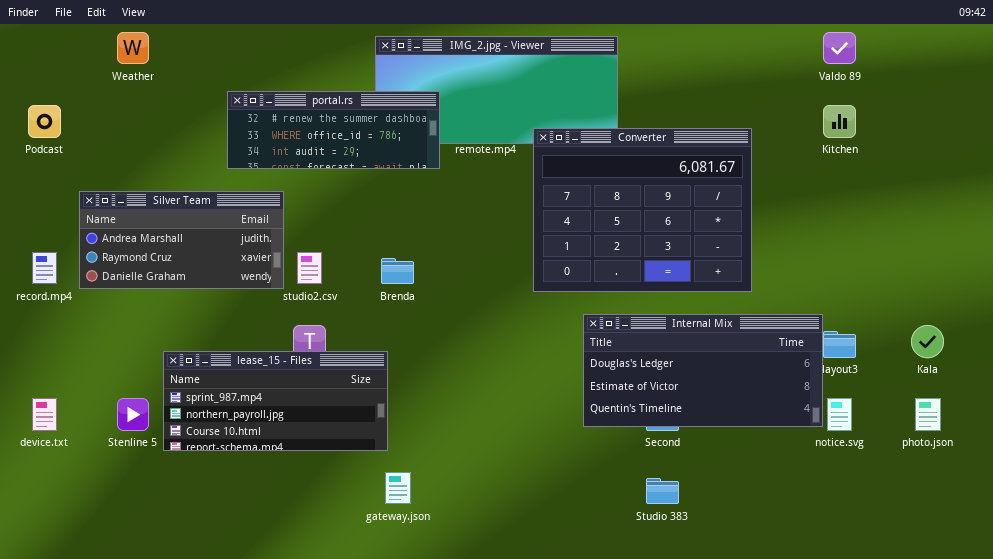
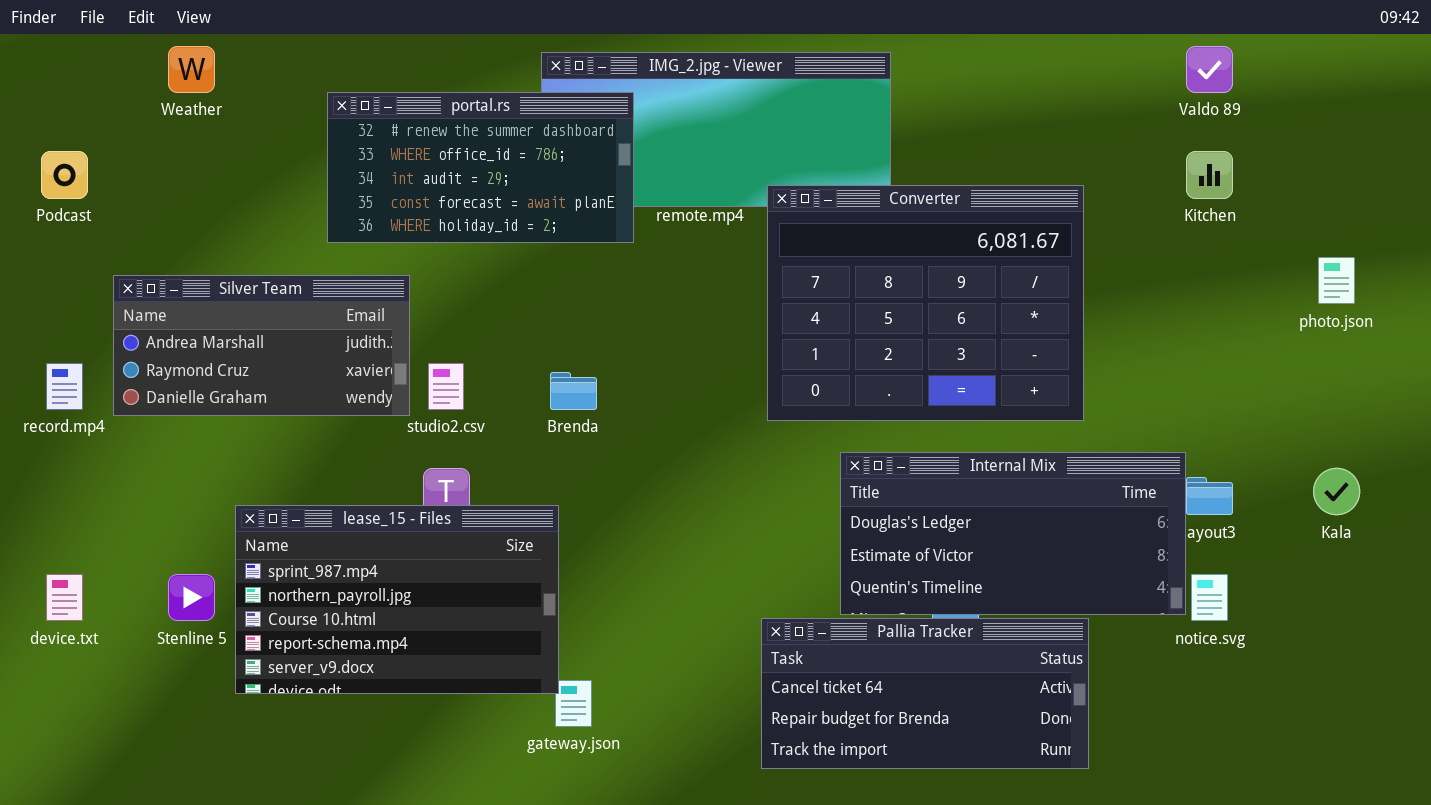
portal.rs: [227,91,440,169] -> [327,92,634,243], resized
lease_15 - Files: [163,351,388,451] -> [235,505,559,694], resized
photo.json: [915,398,941,431] -> [1318,257,1355,304], moved
Pallia Tracker: none -> [761,618,1089,769], opened

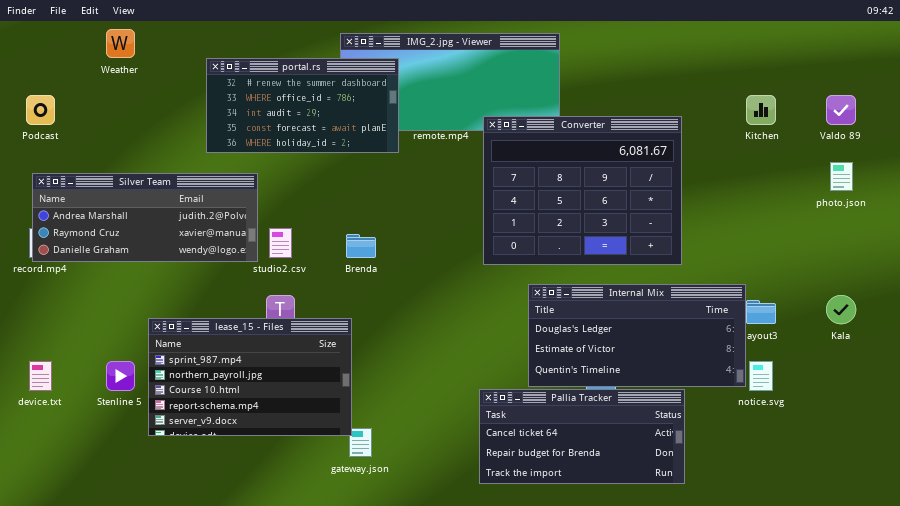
Valdo 89: [1186,46,1233,93] -> [826,95,856,125], moved
Silver Team: [113,275,410,416] -> [32,173,258,262], resized

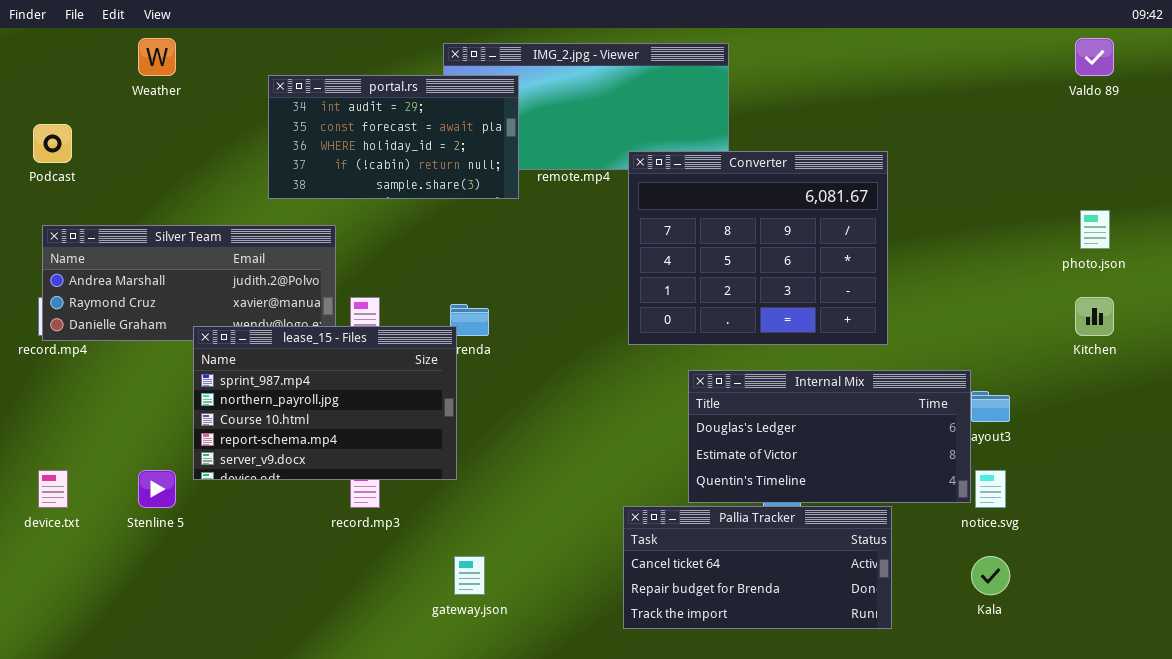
portal.rs: [206,58,399,153] -> [268,75,519,199], scrolled down 2 rows
Kitchen: [746,95,776,125] -> [1075,297,1114,336], moved
Valdo 89: [826,95,856,125] -> [1075,38,1114,76], moved
Kala: [826,295,856,324] -> [971,556,1010,595], moved
lease_15 - Files: [148,318,352,436] -> [193,326,457,480], moved

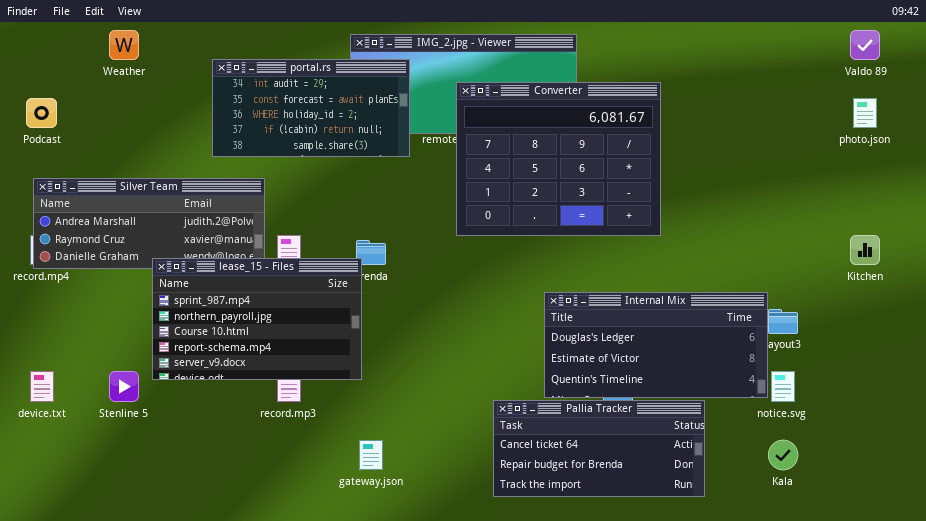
Converter: [628,151,888,345] -> [456,82,661,236], moved
photo.json: [1080,210,1110,249] -> [853,98,877,128], moved

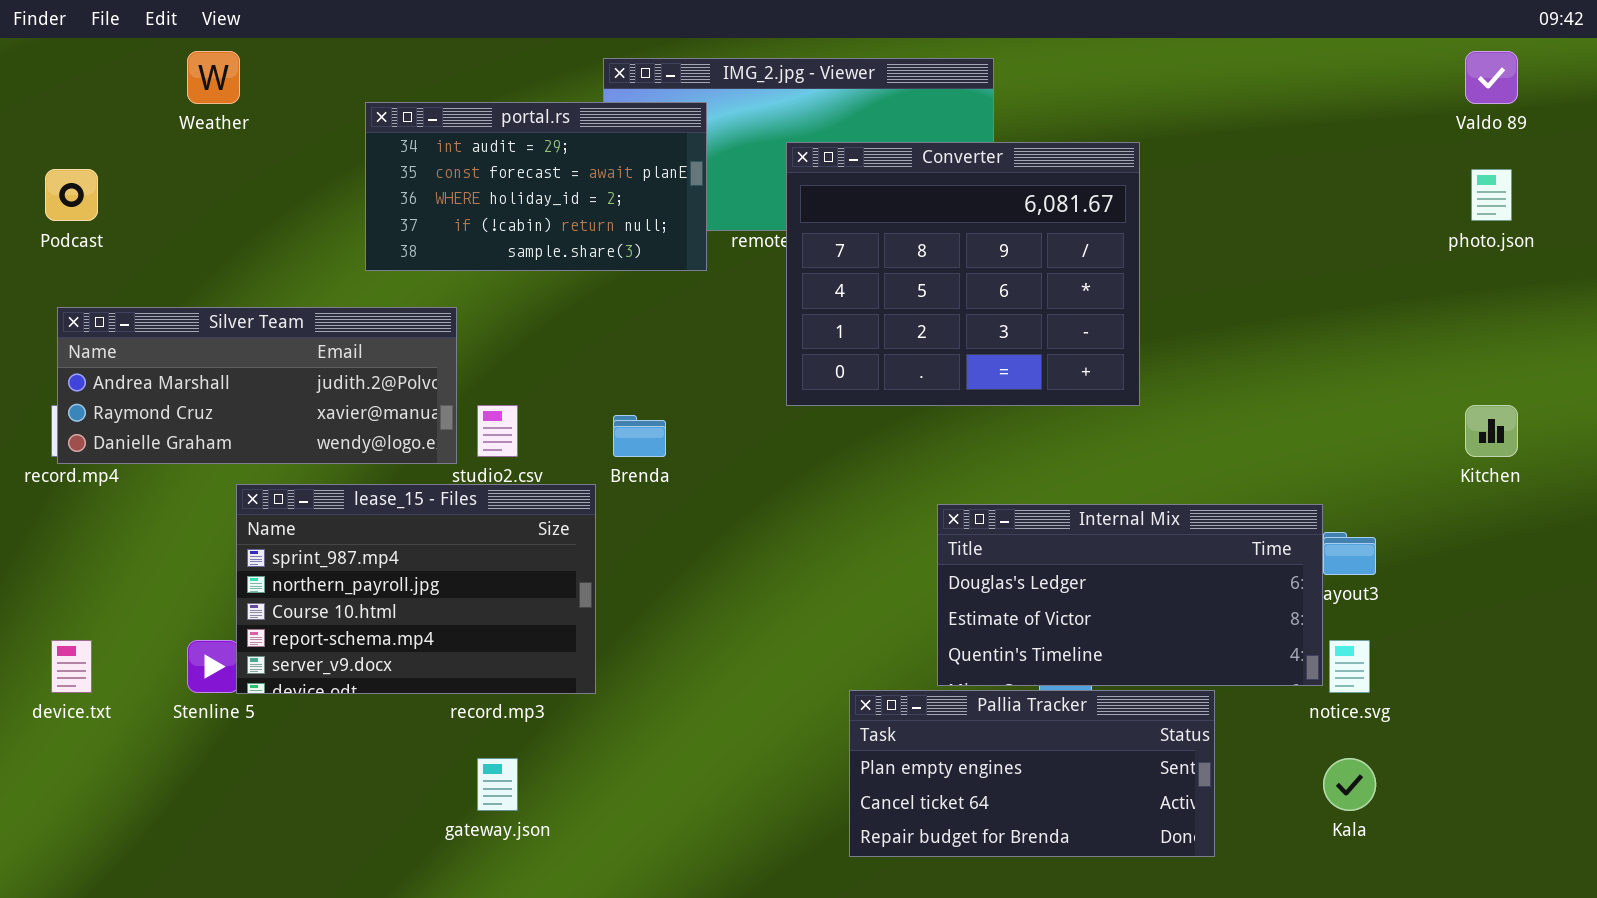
lease_15 - Files: [152,258,362,380] -> [236,484,596,694], moved
Pallia Tracker: [493,400,705,497] -> [849,690,1215,857], scrolled up 1 row
gateway.json: [359,440,383,470] -> [477,758,518,811], moved

